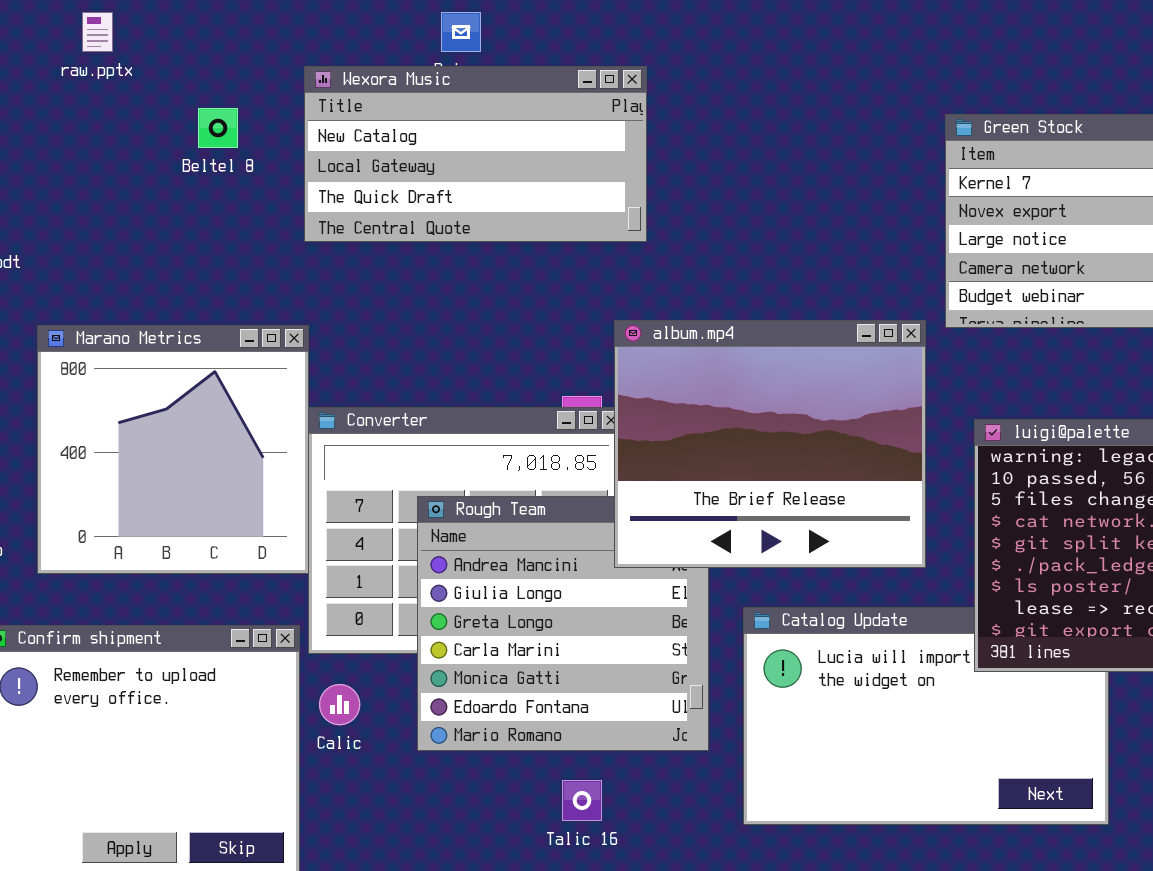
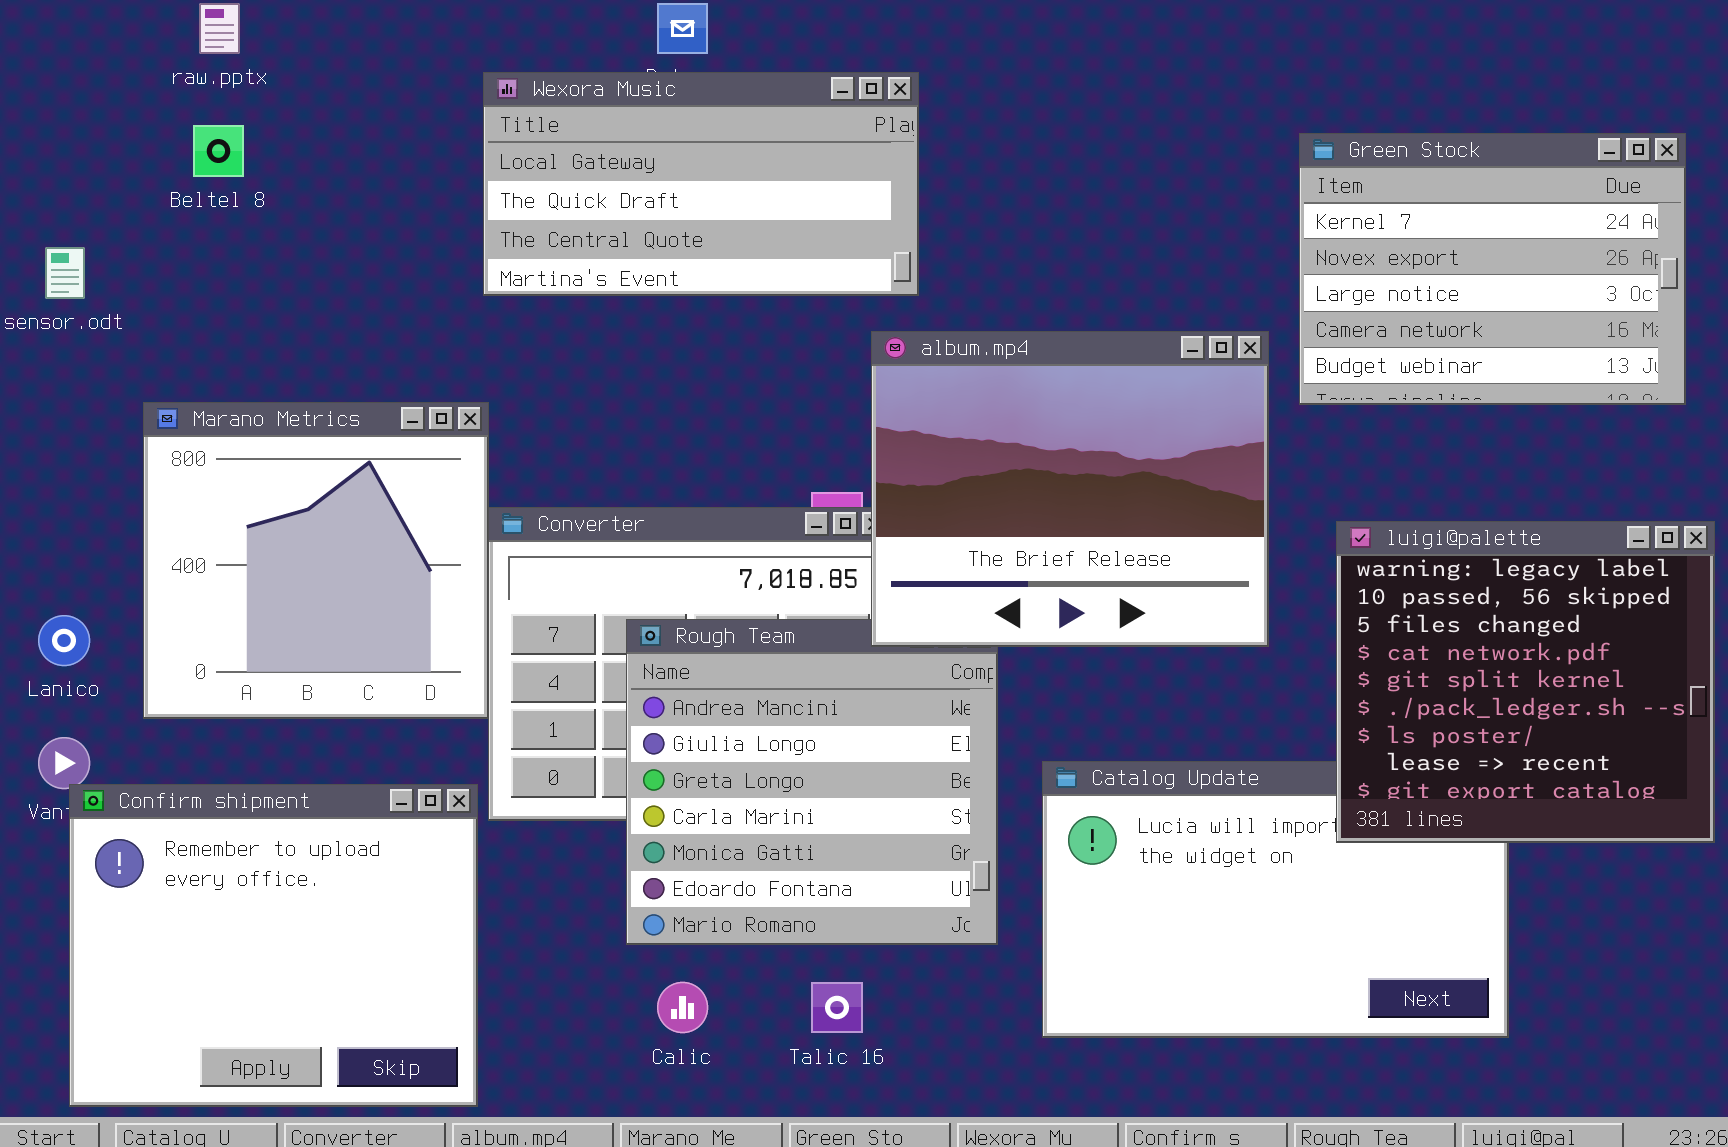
Wexora Music: [304,66,647,242] -> [483,72,919,296], scrolled down 1 row
Beltel 8: [198,108,238,148] -> [193,125,244,177], moved
album.mp4: [614,320,926,568] -> [871,331,1269,647], moved
Calic: [319,684,360,725] -> [657,982,708,1033], moved

